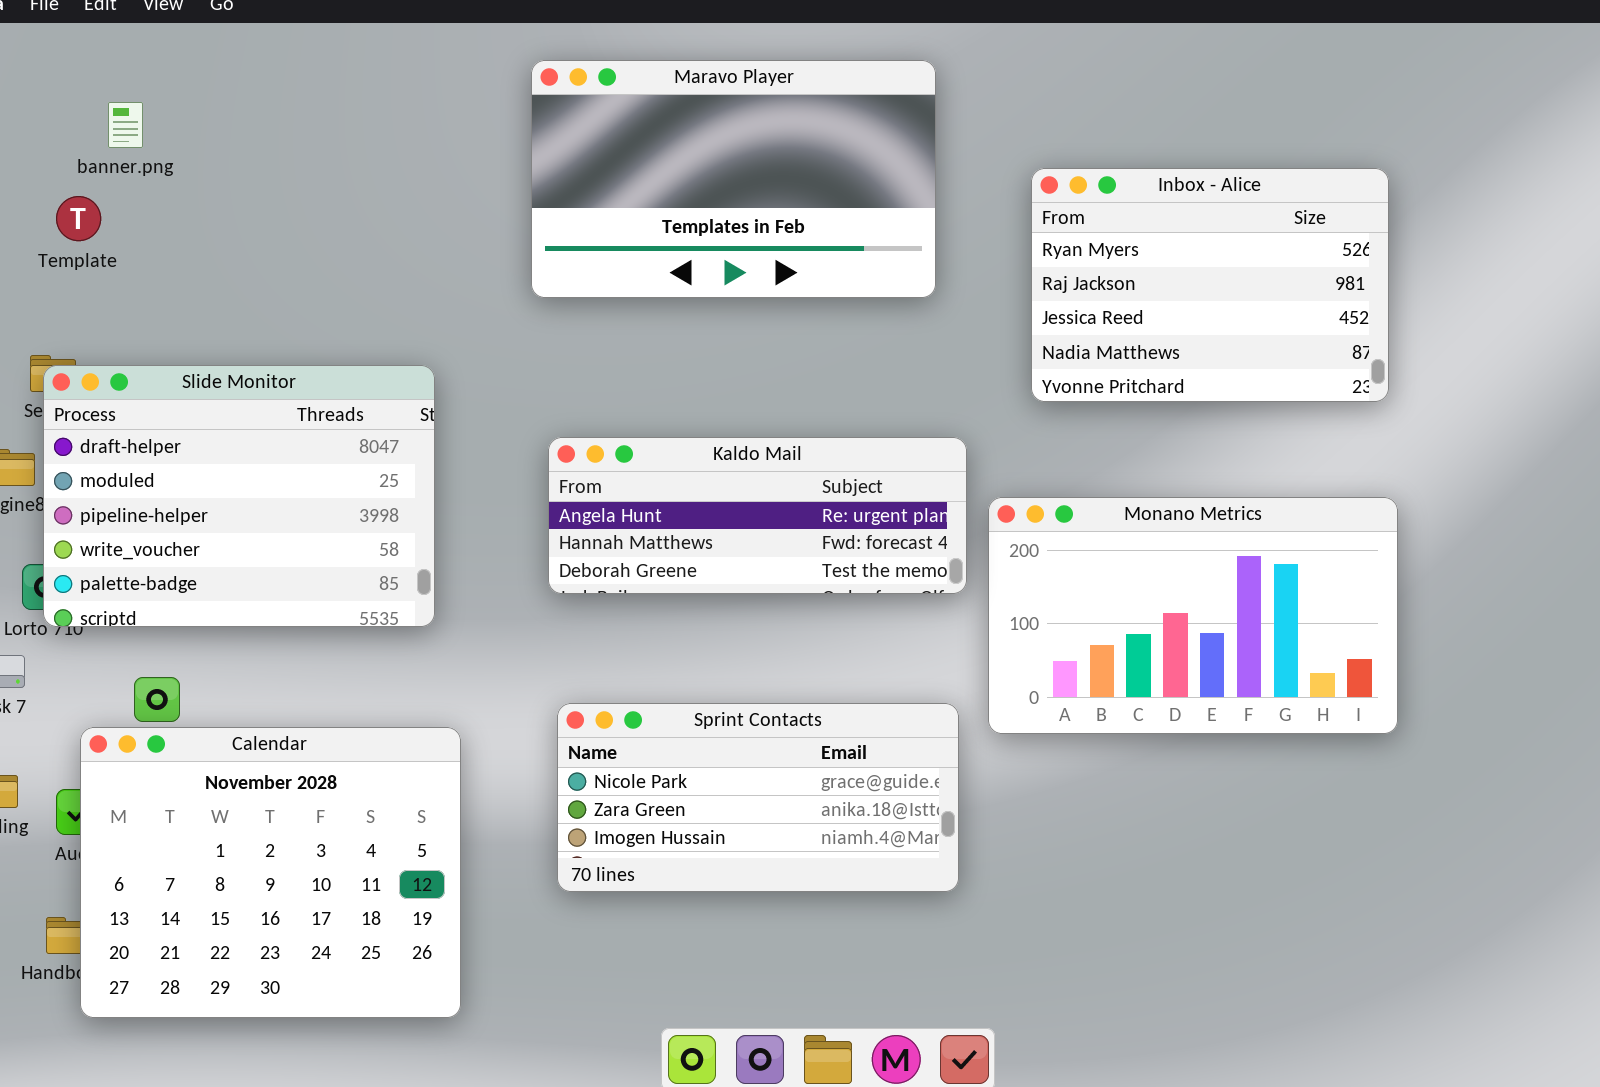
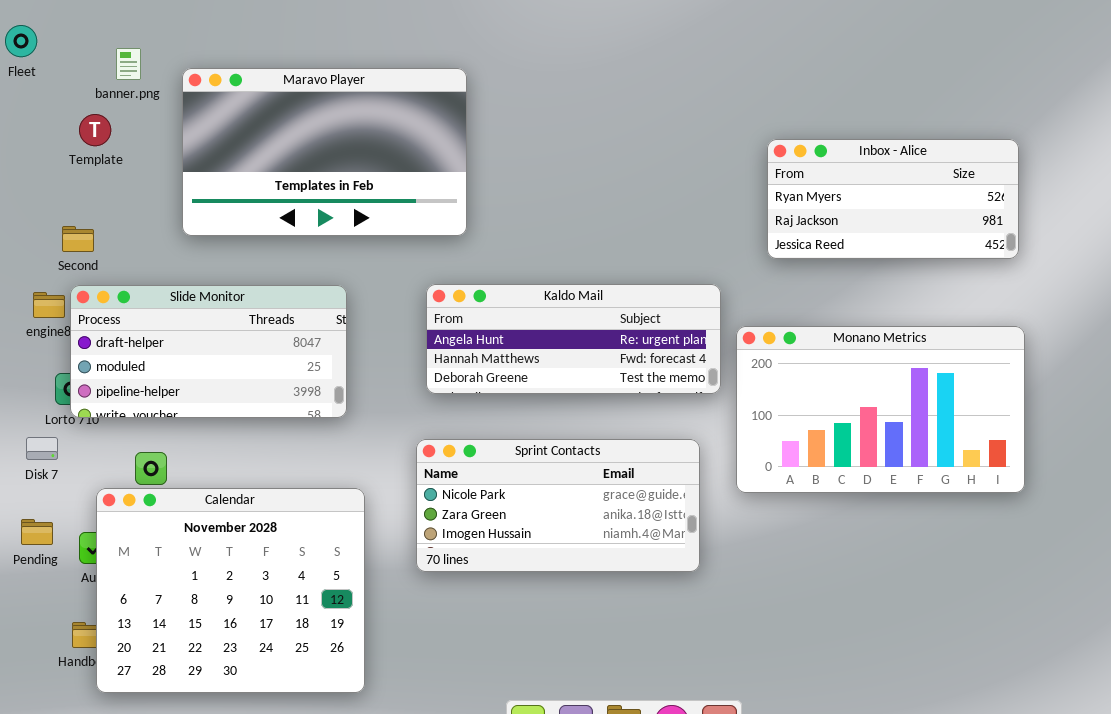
Maravo Player: [531,60,936,298] -> [182,68,467,236], moved
Inbox - Alice: [1031,168,1389,402] -> [767,139,1019,259], resized
Slide Monitor: [43,365,435,627] -> [70,285,347,418], resized
Sprint Contacts: [557,703,959,892] -> [416,439,700,572], moved

